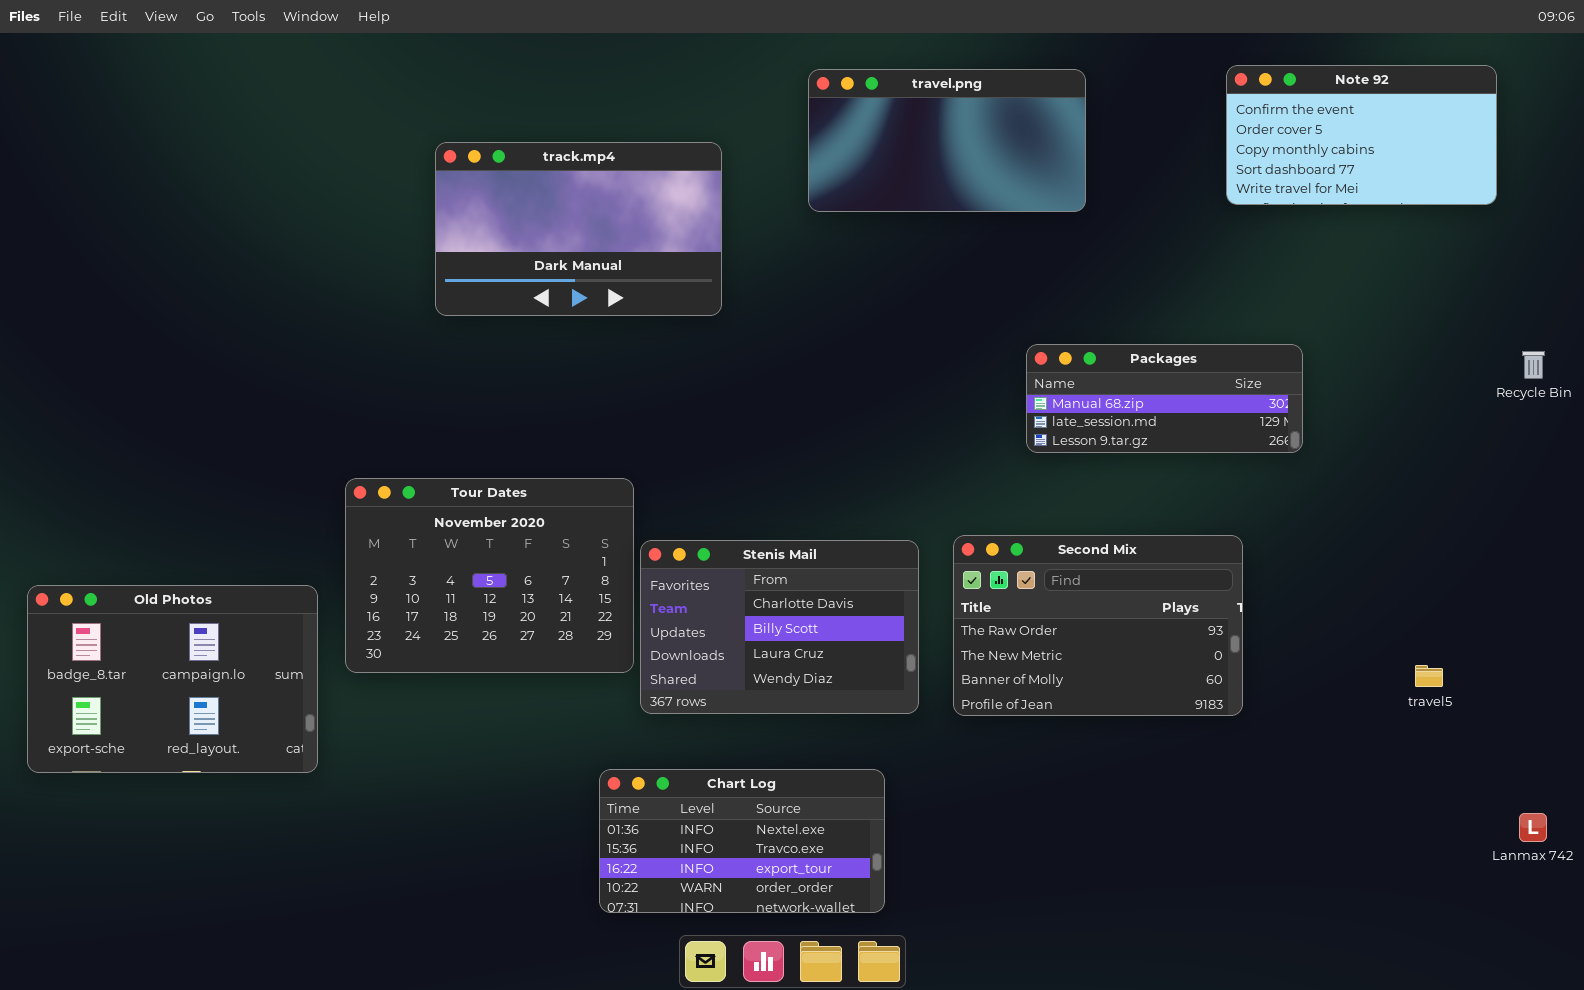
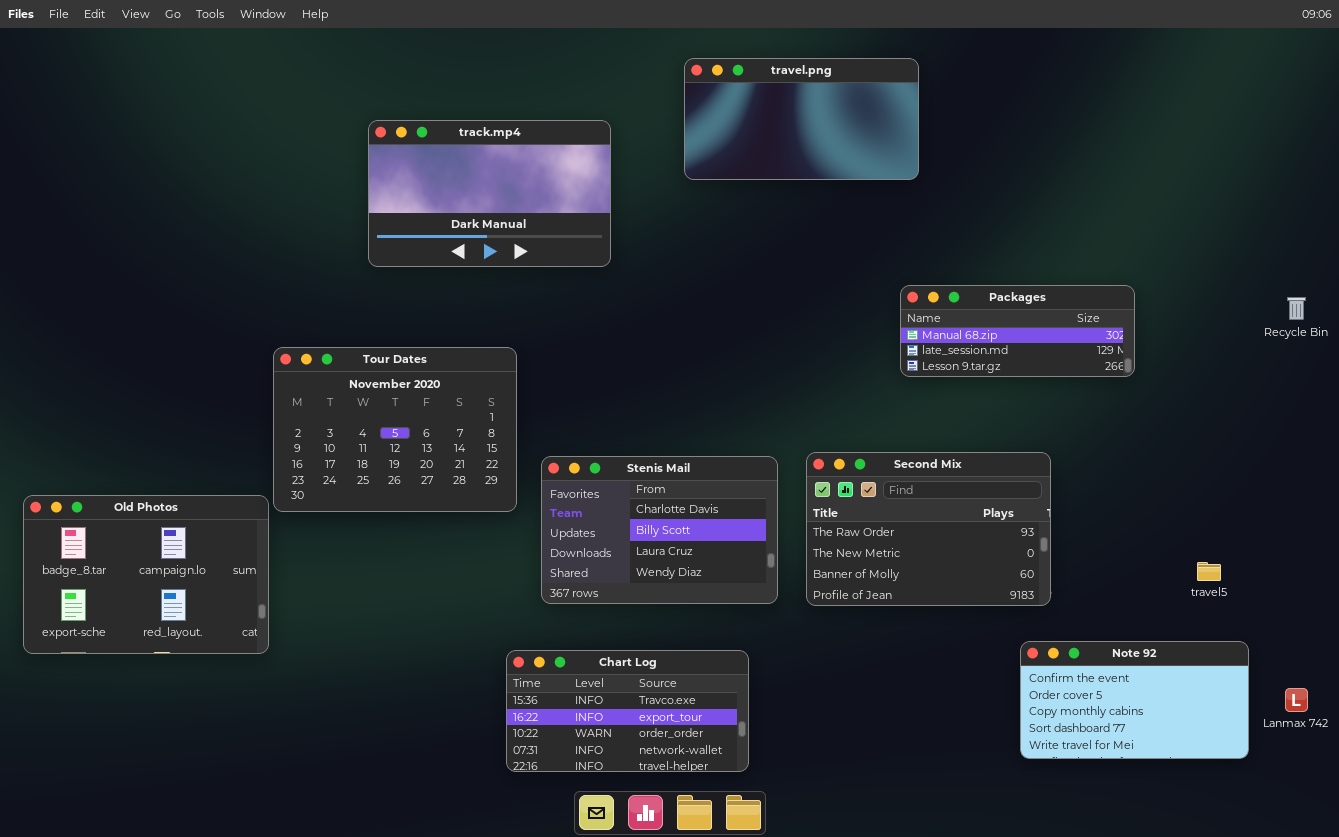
Note 92: [1226,65,1497,205] -> [1020,641,1249,759], moved
Packages: [1026,344,1303,453] -> [900,285,1135,377], moved
Tour Dates: [345,478,634,673] -> [273,347,517,512], moved
Chart Log: [599,769,885,913] -> [506,650,749,772], scrolled down 1 row

